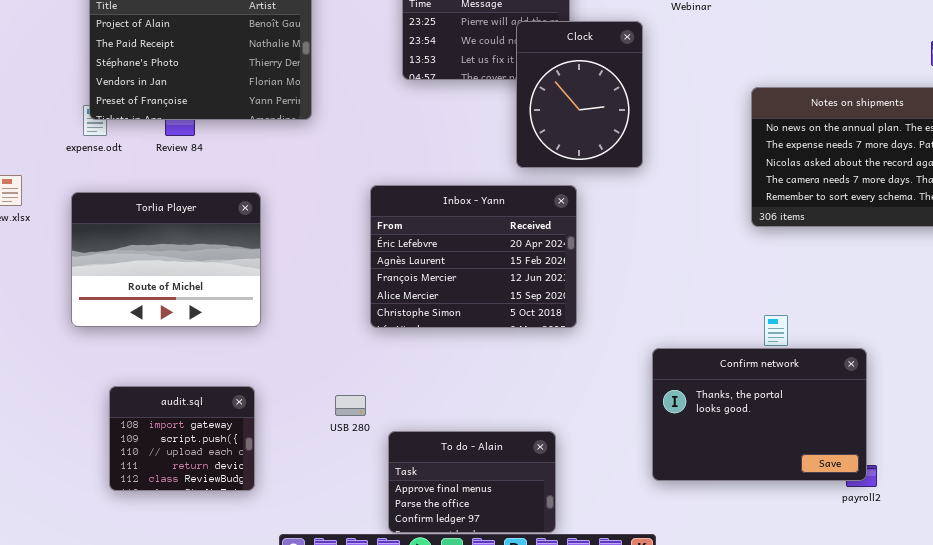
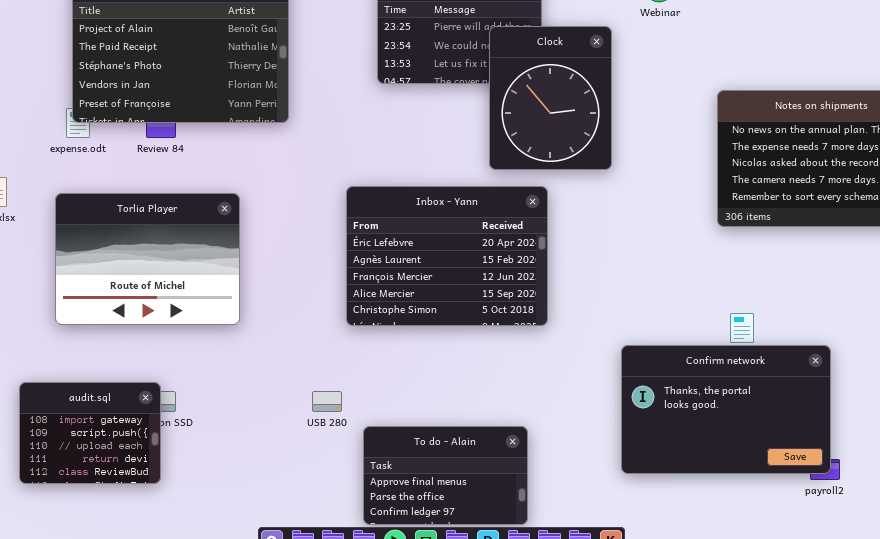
audit.sql: [109,386,255,491] -> [19,382,161,484], moved

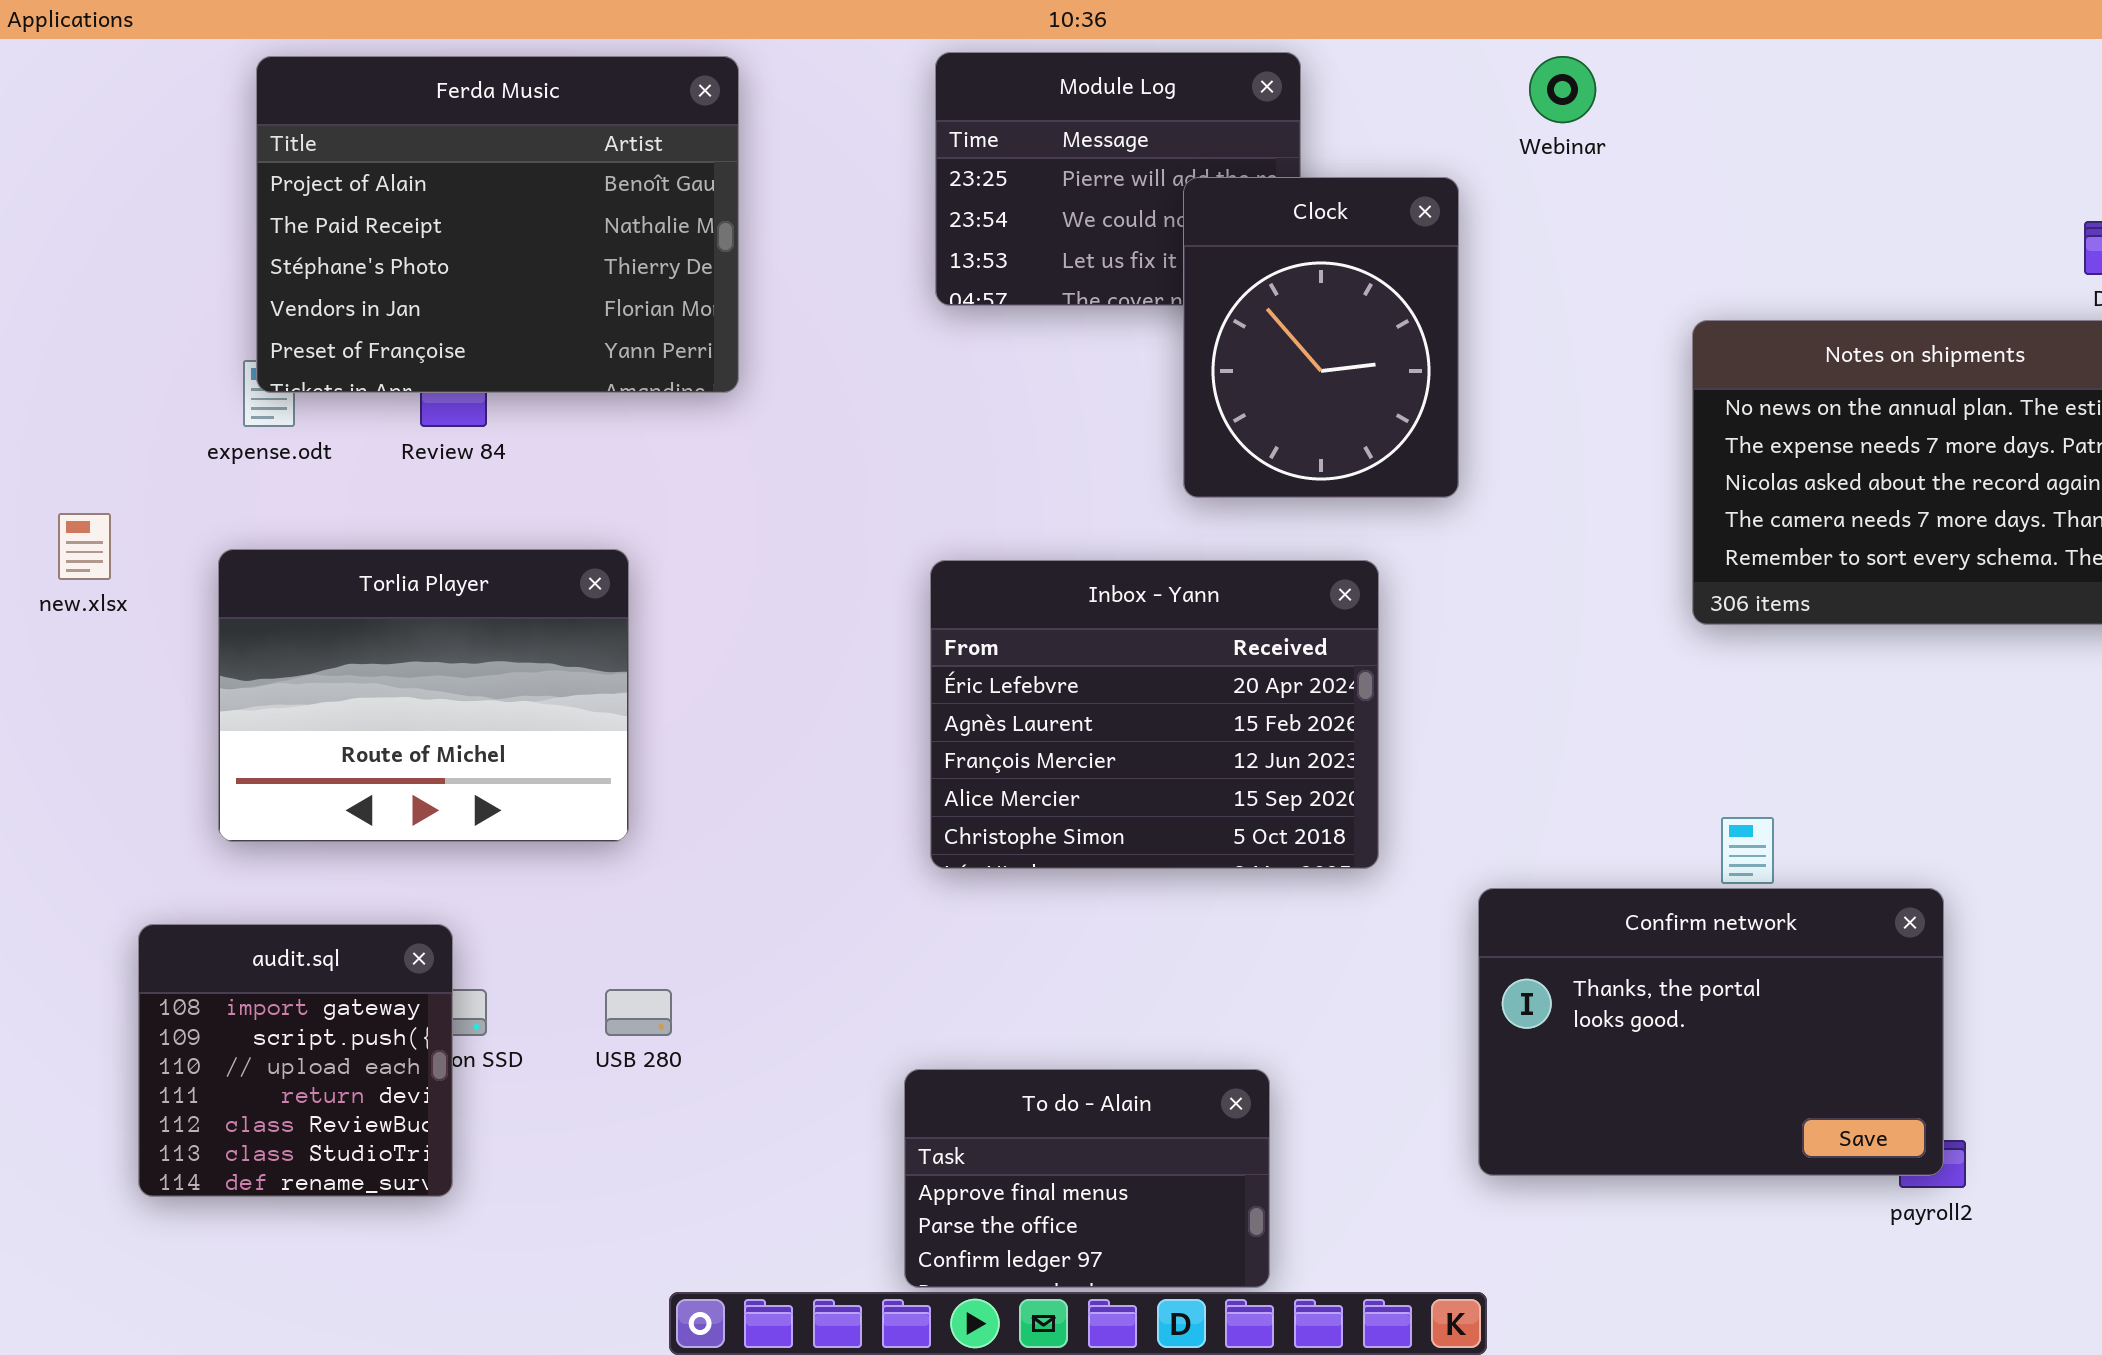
Inbox - Yann: [346,186,548,326] -> [930,560,1379,869], moved
audit.sql: [19,382,161,484] -> [138,924,453,1197], resized
USB 280: [312,391,342,412] -> [605,989,672,1036], moved

